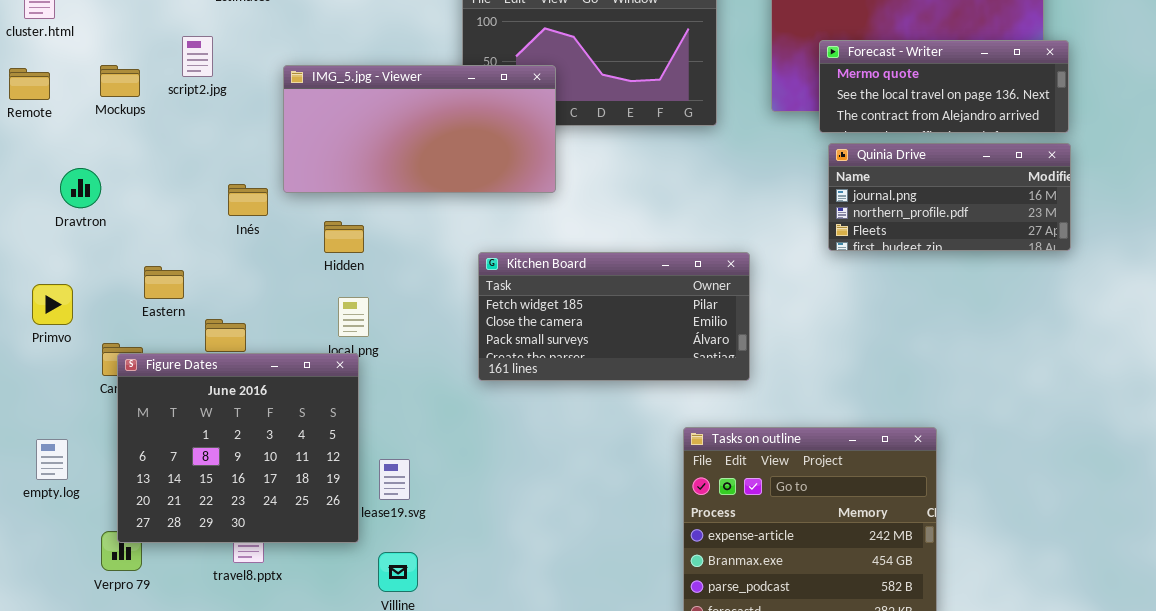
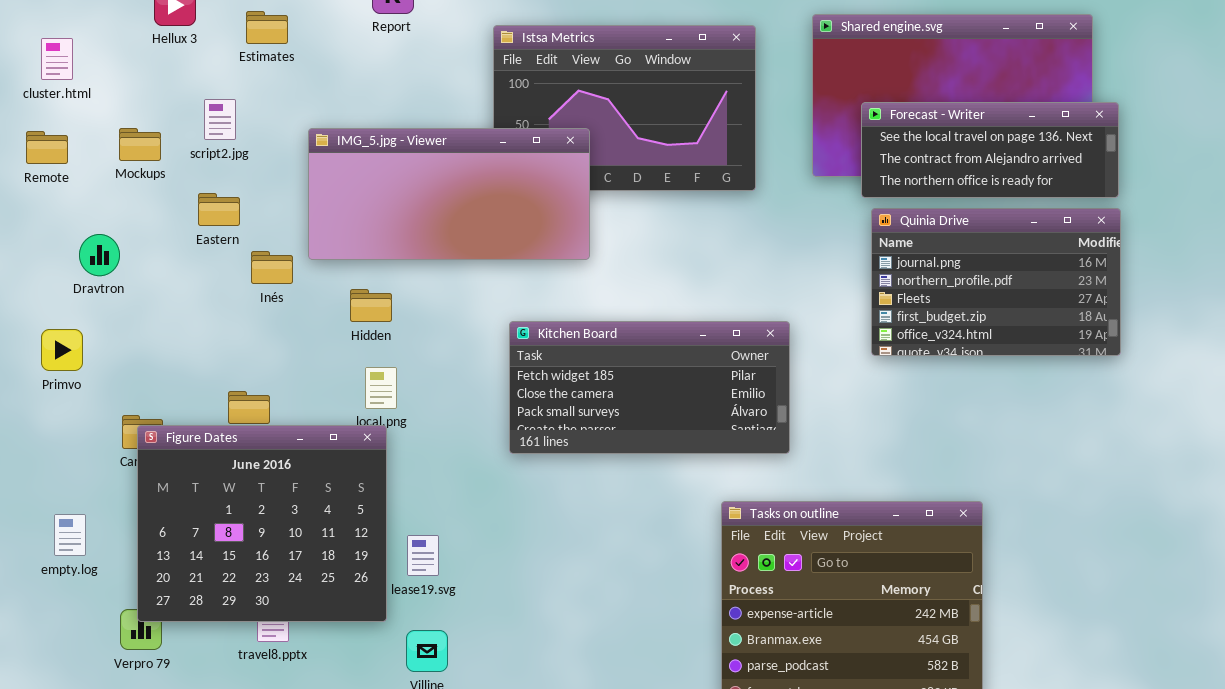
Forecast - Writer: [819,40,1069,133] -> [861,102,1119,198], scrolled down 1 row
Quinia Drive: [828,143,1071,251] -> [871,208,1121,356], resized
Eastern: [144,266,184,299] -> [198,193,240,226], moved
Primvo: [32,284,73,325] -> [41,329,83,371], moved

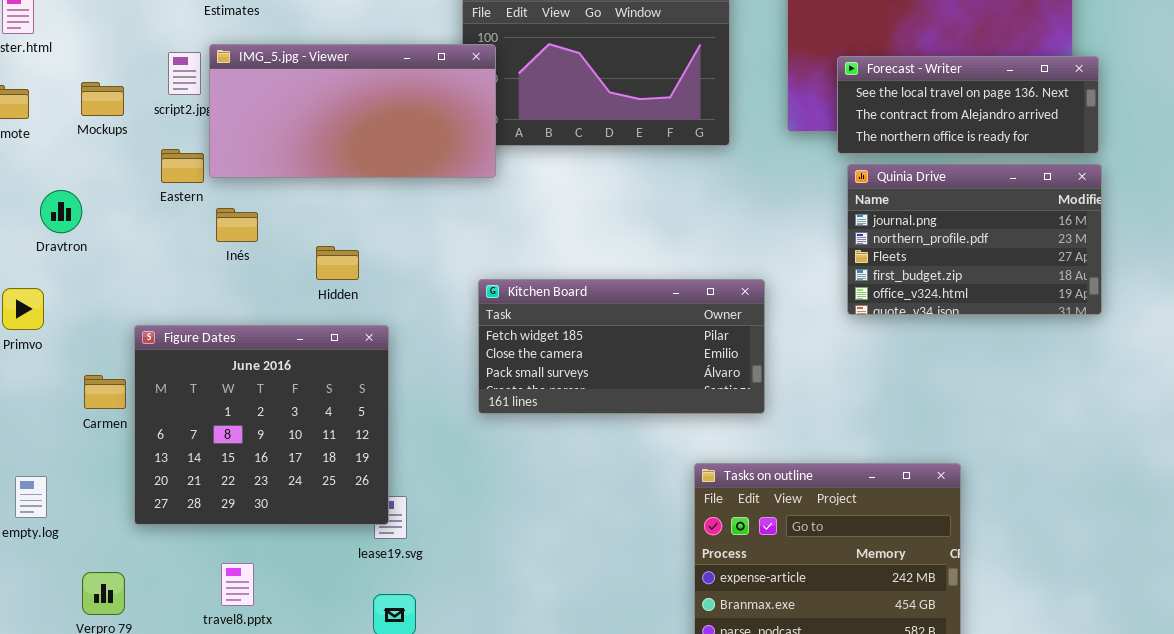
IMG_5.jpg - Viewer: [308,128,590,260] -> [209,44,496,178], moved
Figure Dates: [137,425,387,622] -> [134,325,389,525], moved

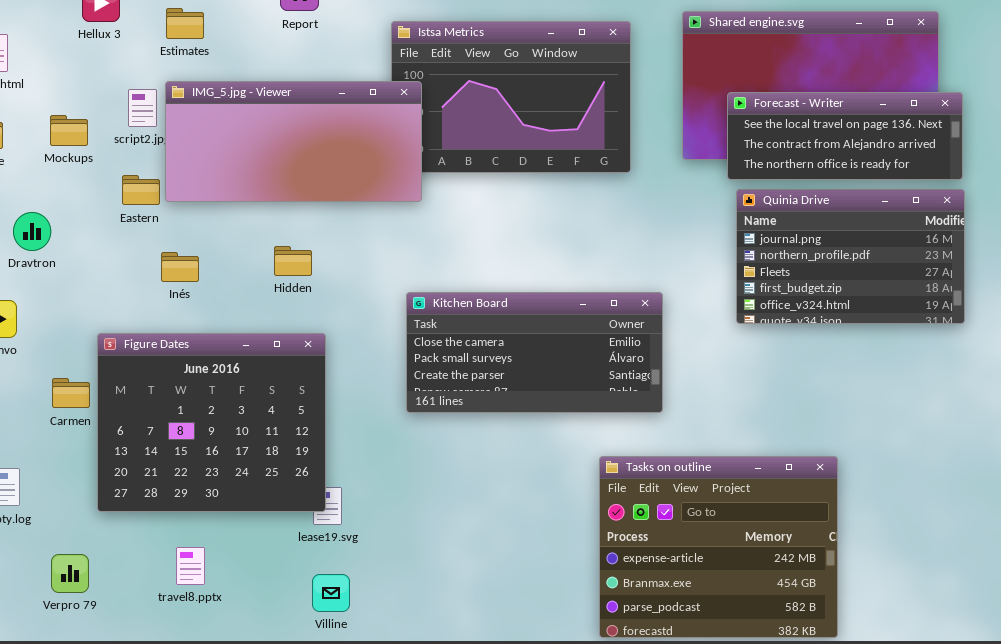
Inés: [216,208,258,242] -> [161,252,199,282], moved
Hidden: [316,246,359,280] -> [274,246,312,276], moved
Kitchen Board: [478,279,765,414] -> [406,292,663,413], scrolled down 1 row

